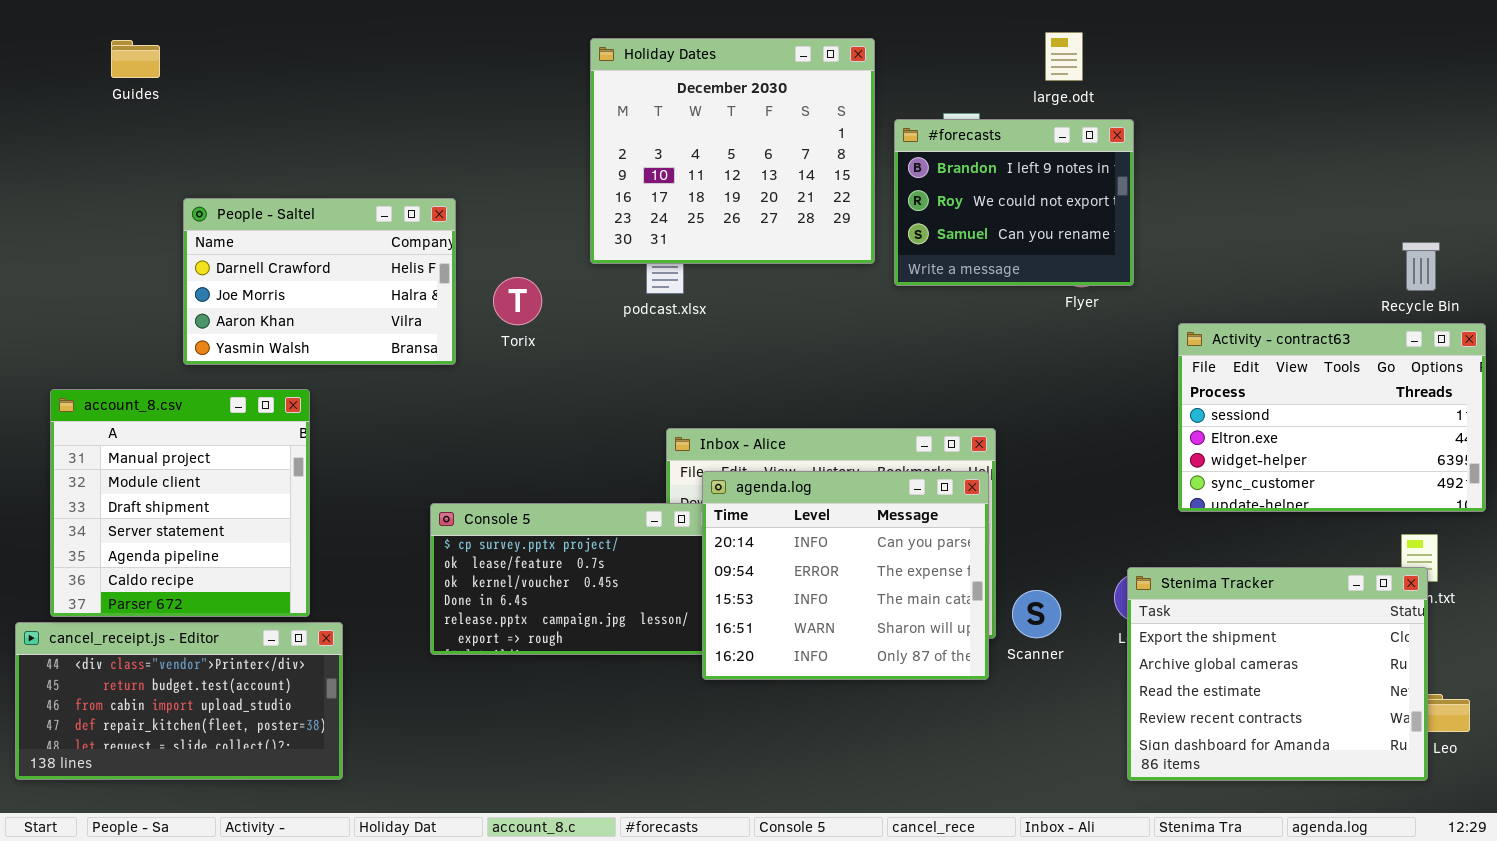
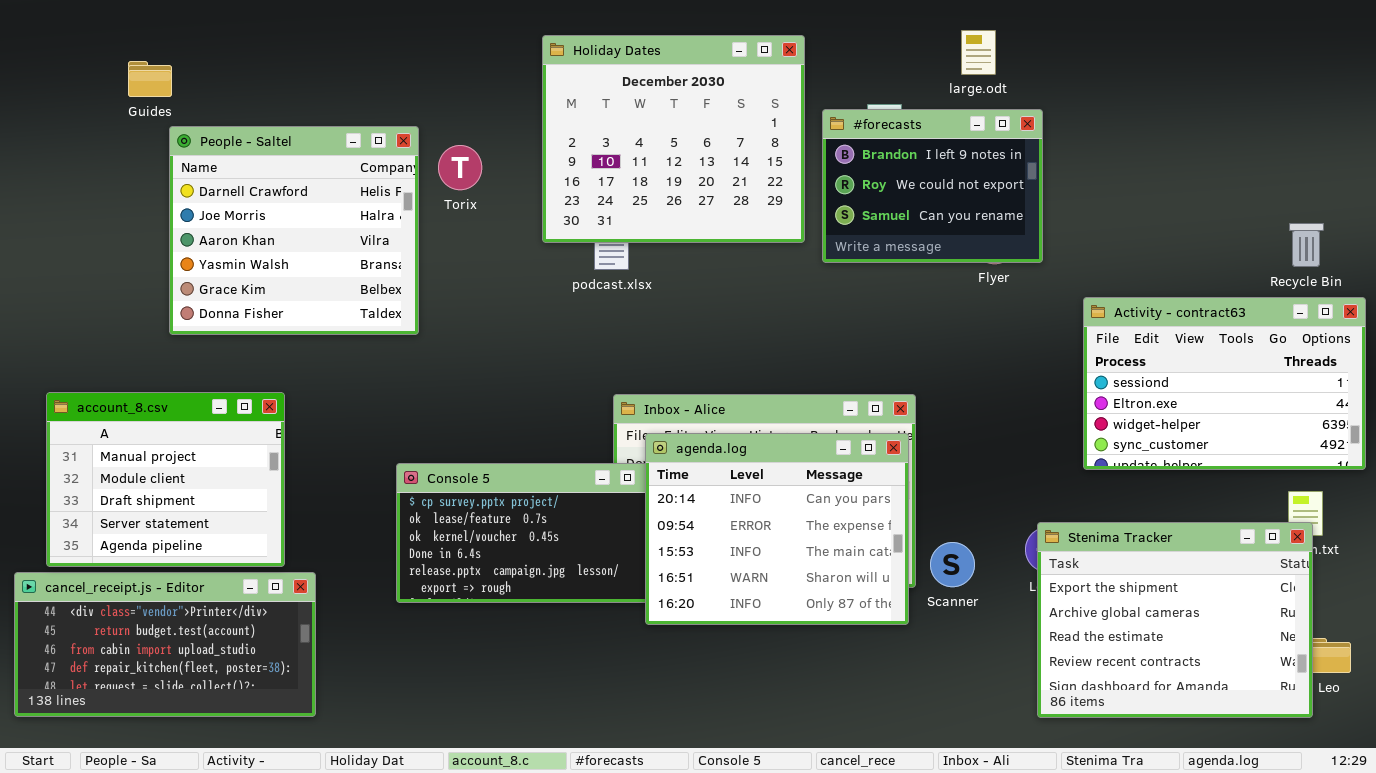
Guides: [111,40,160,78] -> [128,61,172,97], moved
People - Saltel: [183,198,456,365] -> [169,126,419,335], resized
Torix: [493,277,542,325] -> [438,145,482,190], moved
account_8.csv: [50,389,310,617] -> [46,392,285,567], resized

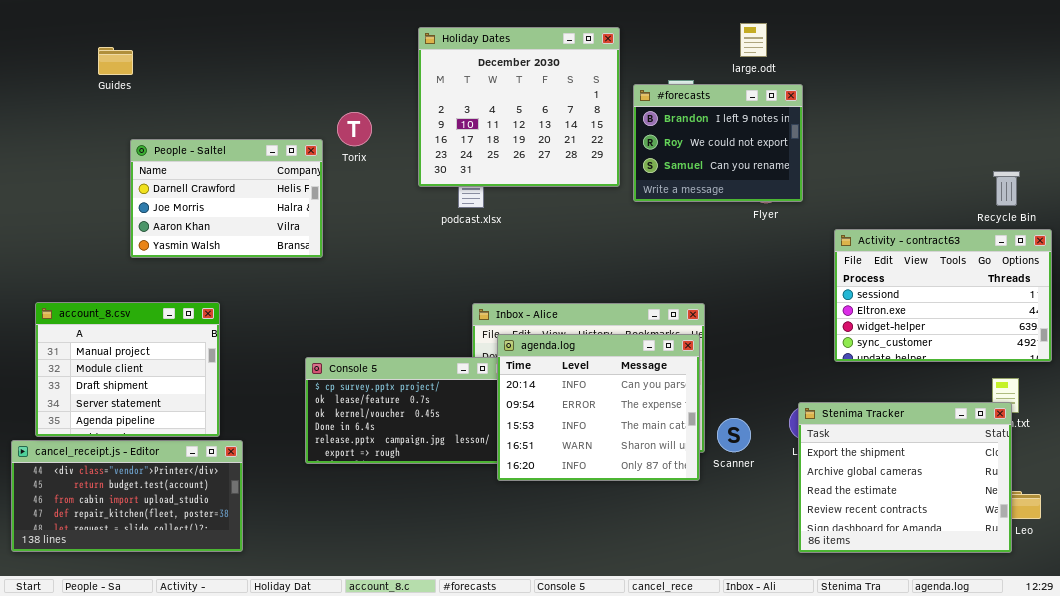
People - Saltel: [169,126,419,335] -> [130,139,323,258], resized

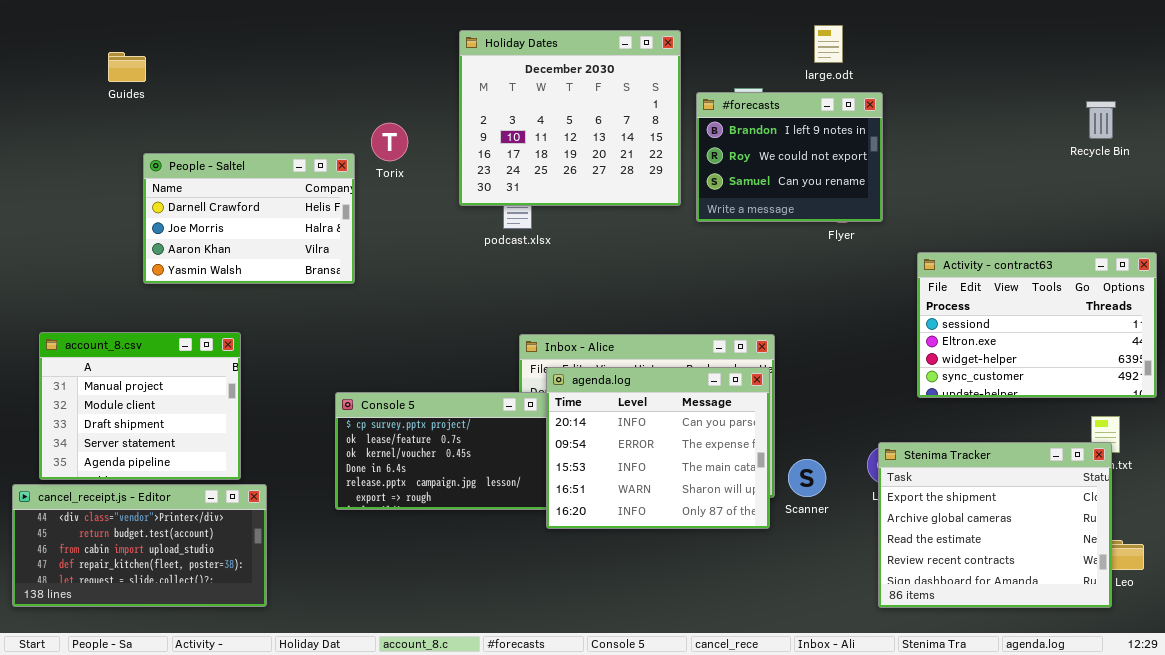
Recycle Bin: [993,171,1020,206] -> [1086,101,1116,139], moved

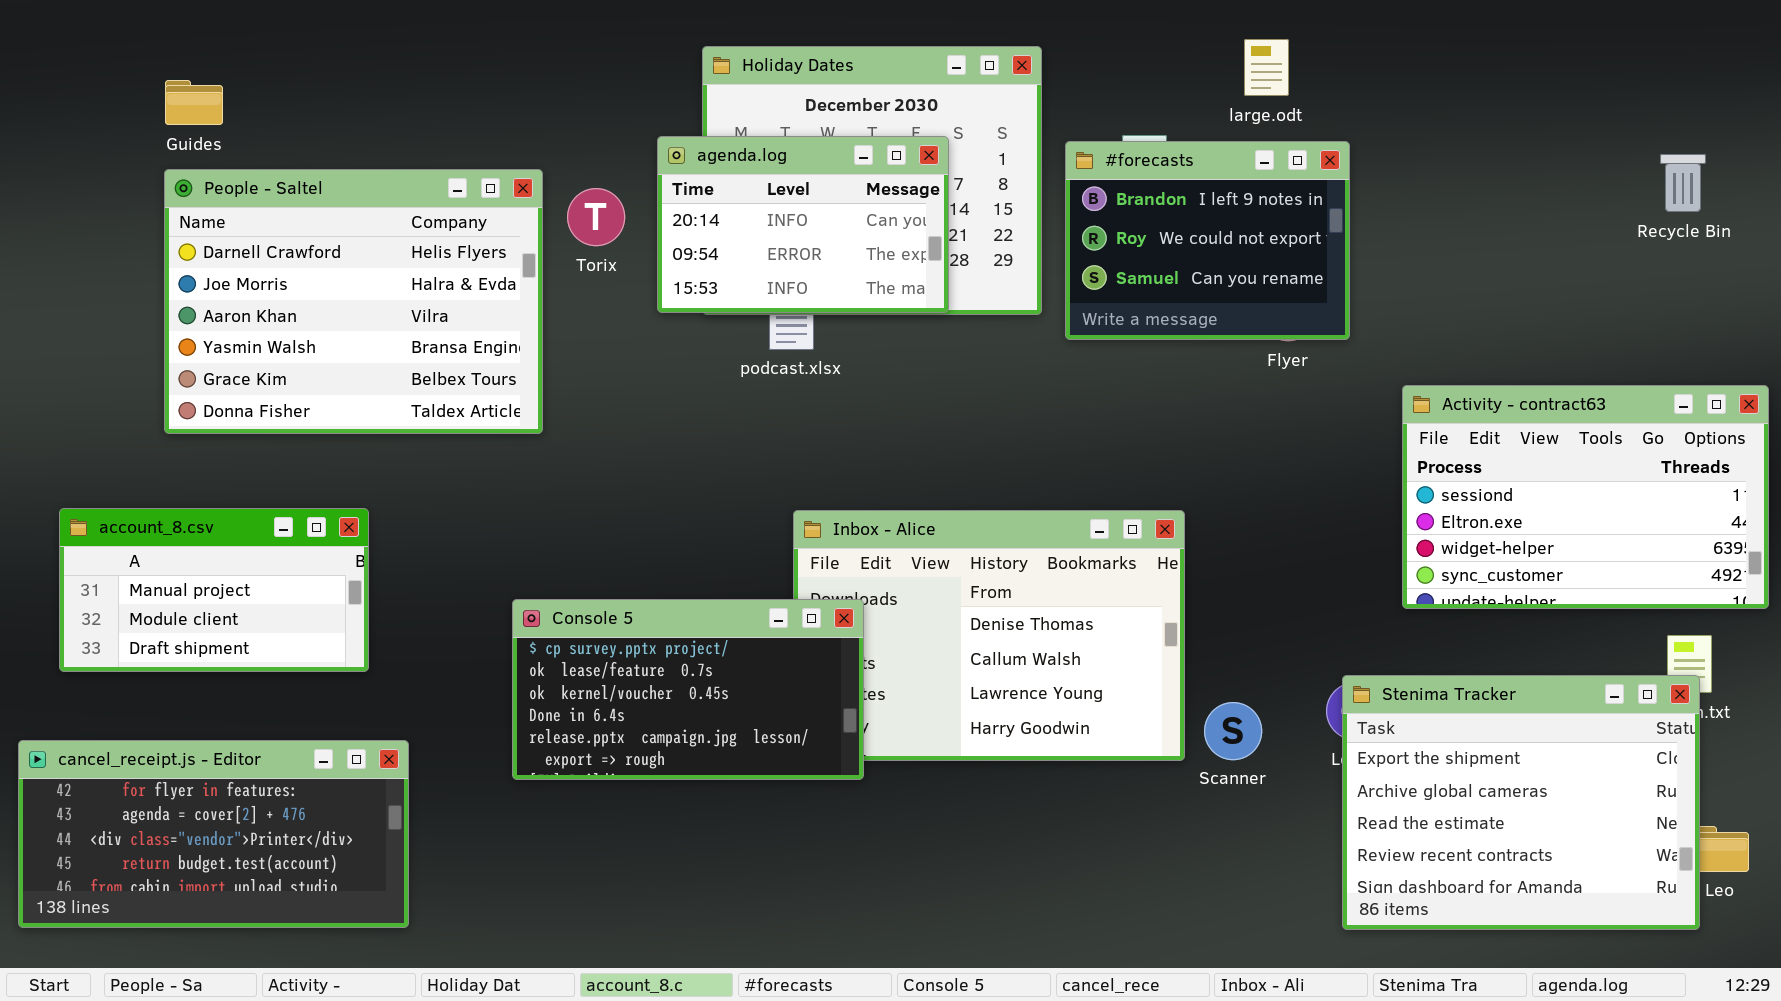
People - Saltel: [143,153,355,284] -> [164,169,543,434], resized
account_8.csv: [39,332,241,480] -> [59,508,369,672], resized
agenda.log: [546,367,770,529] -> [657,136,949,313], moved, resized
cancel_receipt.js - Editor: [12,484,267,607] -> [18,740,409,928], scrolled up 2 rows

